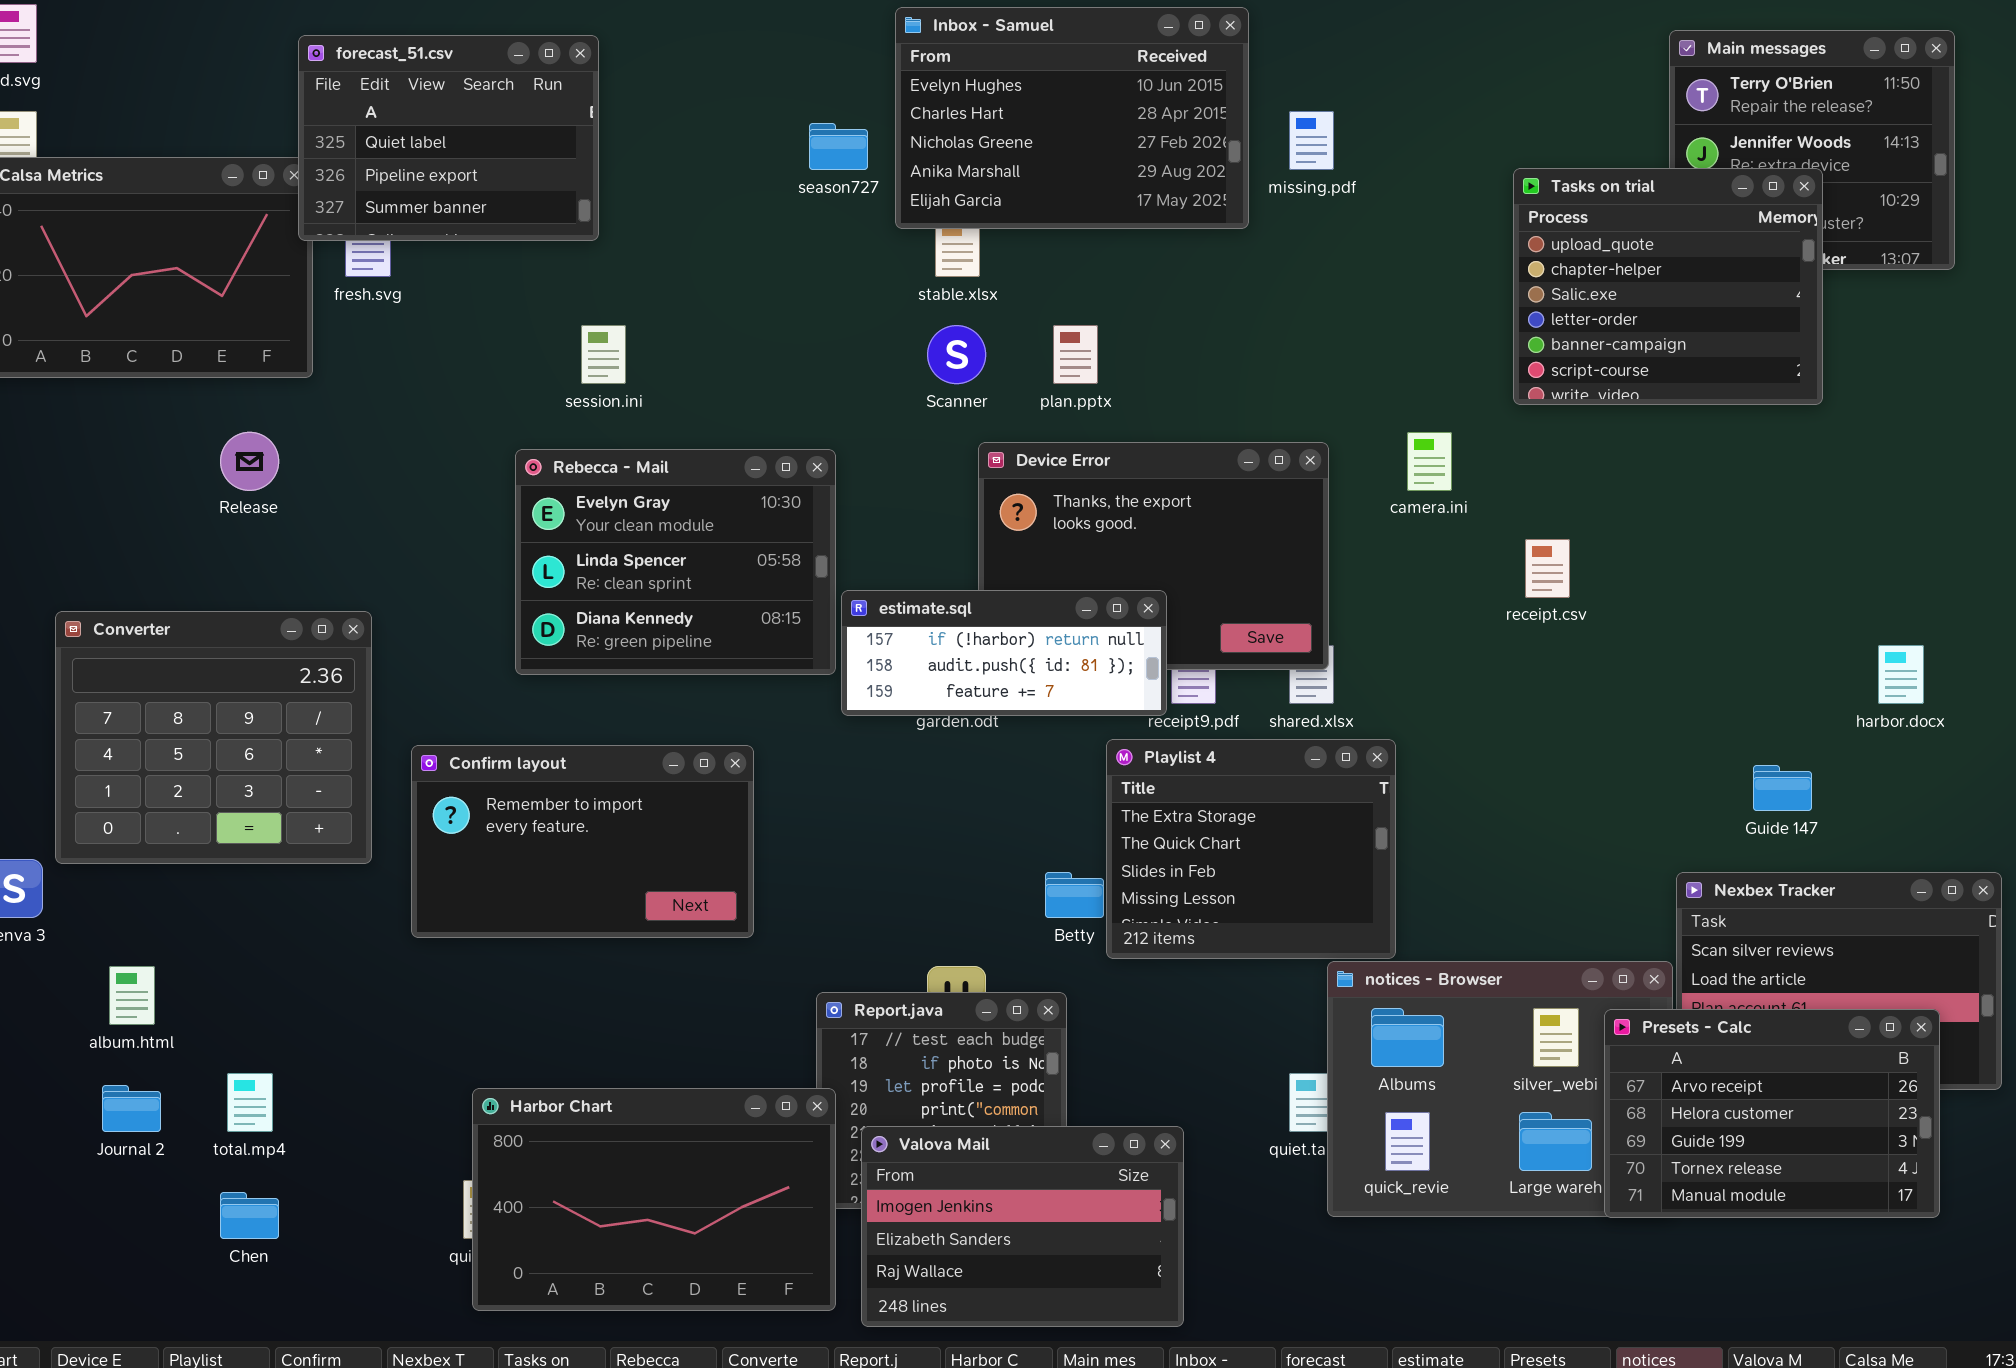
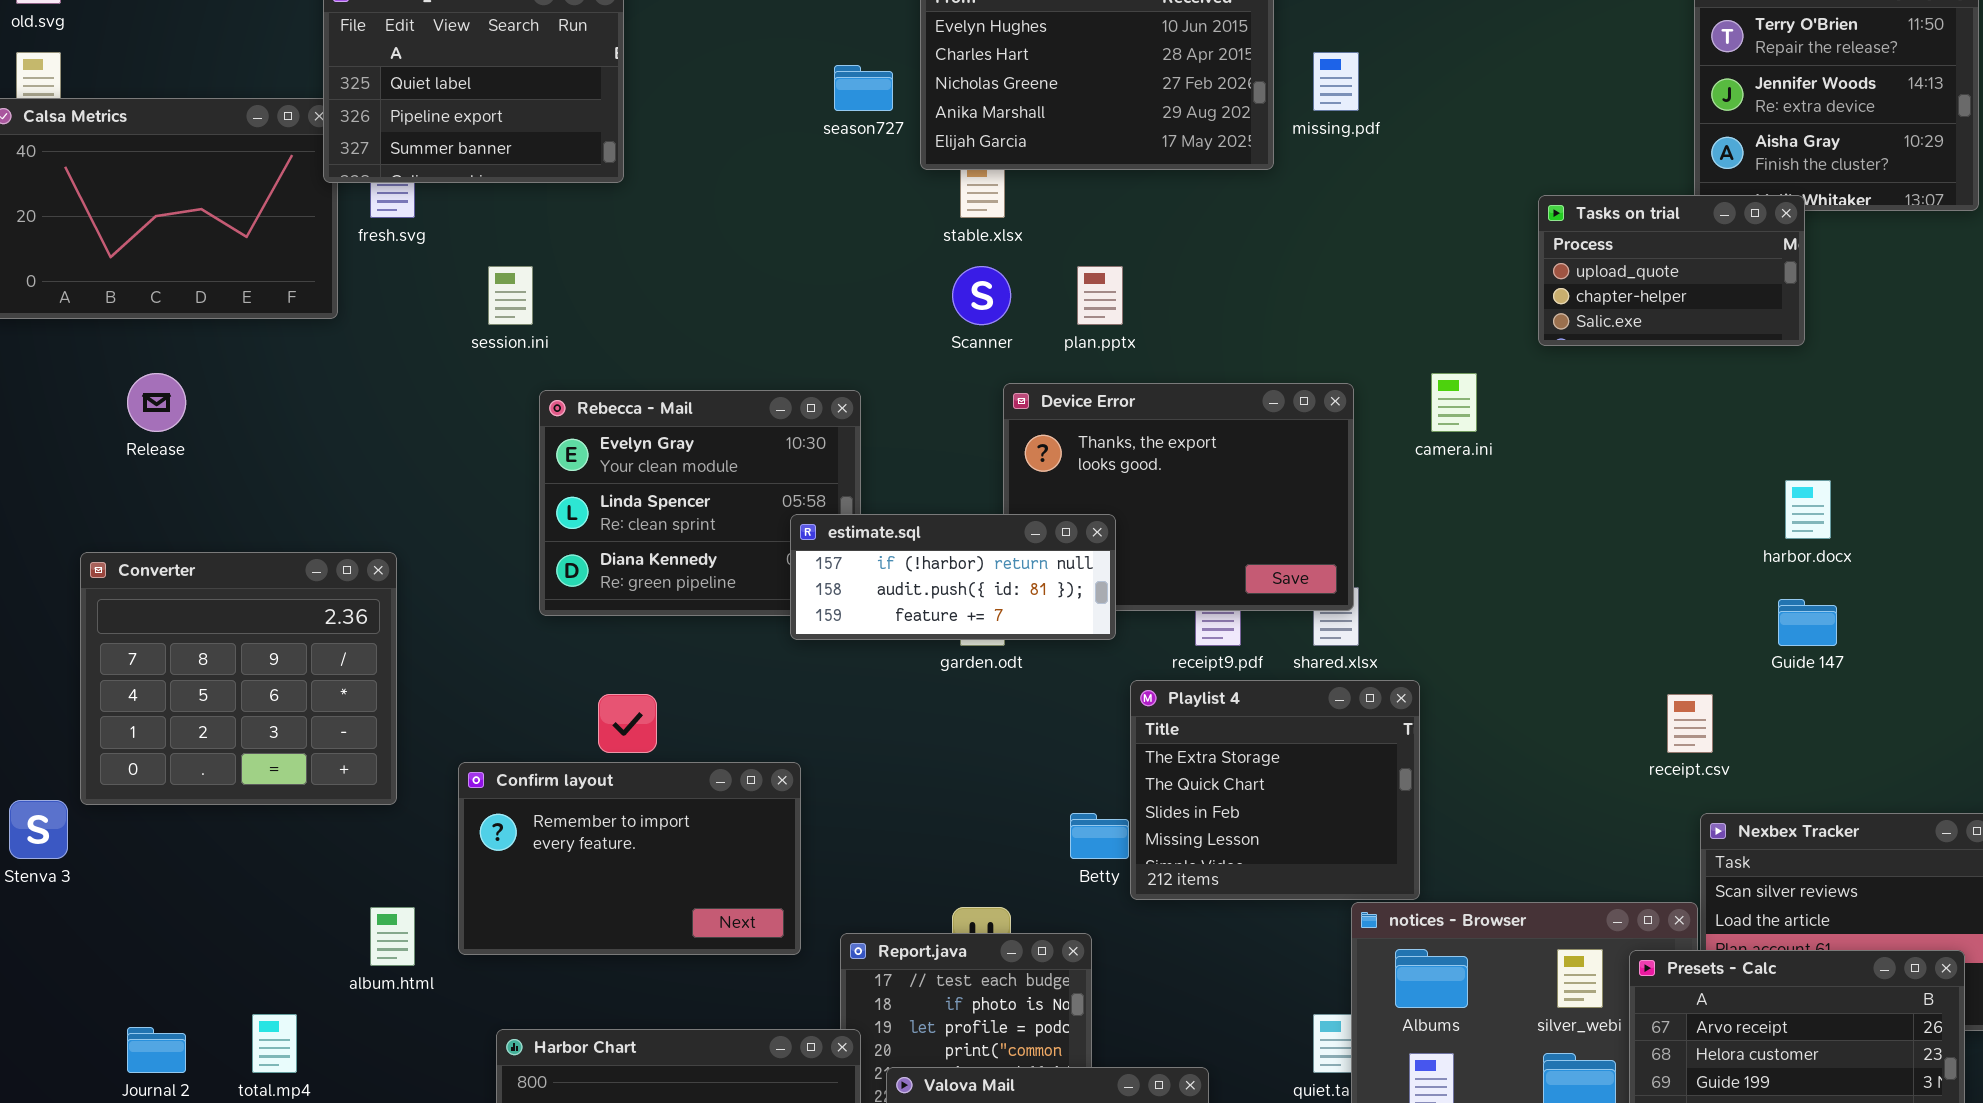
Tasks on trial: [1513,168,1823,405] -> [1538,195,1805,346], resized
session.ini: [581,325,626,384] -> [488,266,533,325], moved
Release: [220,432,279,491] -> [127,373,186,432], moved
receipt.csv: [1525,539,1570,598] -> [1667,694,1713,753], moved
estimate.sql: [841,590,1167,716] -> [790,514,1116,640], moved
harbor.docx: [1878,645,1924,704] -> [1785,480,1831,539], moved
Confirm layout: [411,745,754,938] -> [458,762,801,955], moved
Guide 147: [1753,765,1812,811] -> [1778,599,1837,646], moved
album.html: [109,966,155,1025] -> [370,907,415,966], moved

